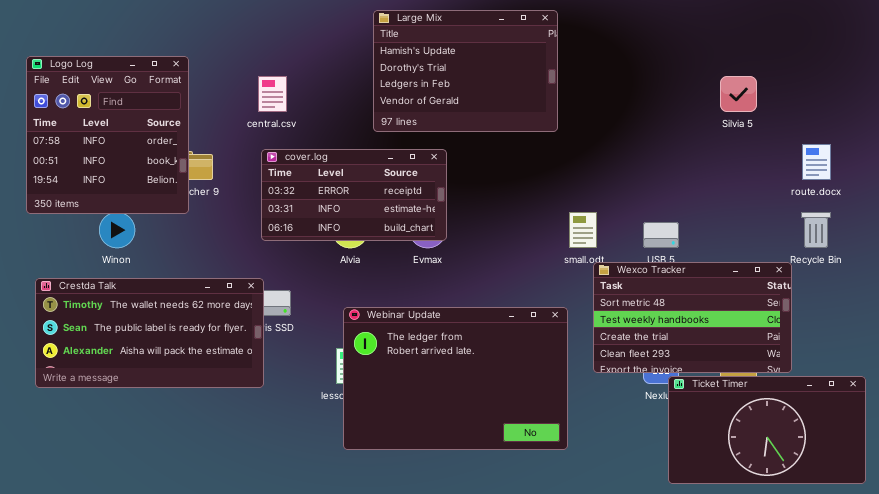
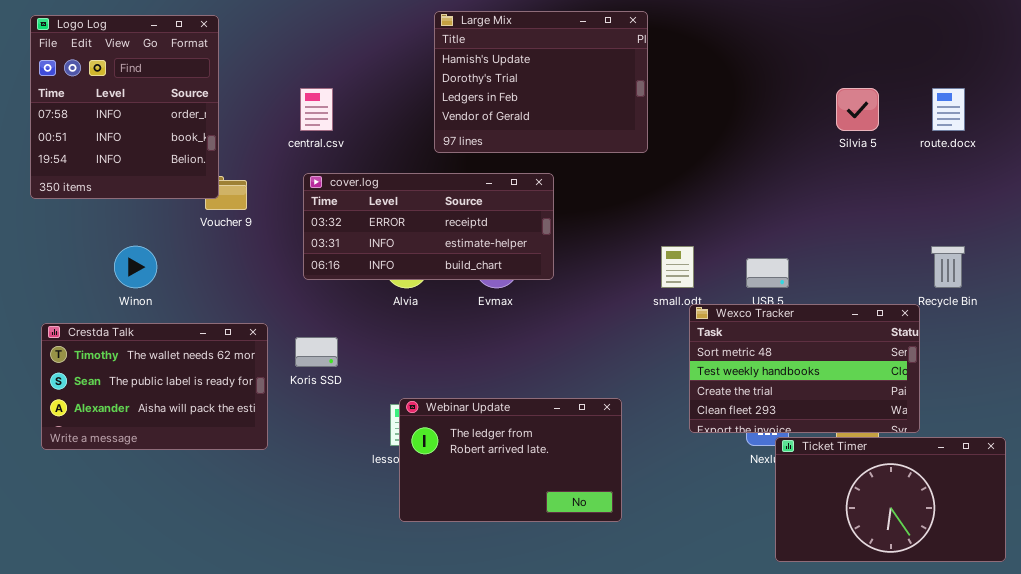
Logo Log: [26,56,189,214] -> [30,15,219,199], moved
route.docx: [802,144,831,180] -> [932,88,965,131], moved
cover.log: [261,149,447,241] -> [303,173,554,280], resized
Crestda Talk: [35,278,264,388] -> [41,323,268,450], resized
Webinar Update: [343,307,568,450] -> [399,398,622,522], resized

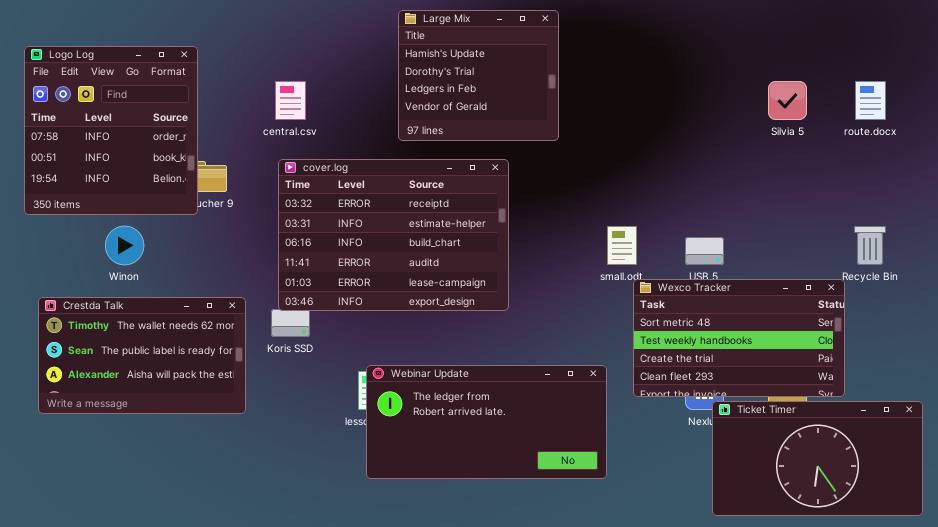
Large Mix: [434,11,648,153] -> [398,10,559,141], resized
Logo Log: [30,15,219,199] -> [24,46,198,215], moved
cover.log: [303,173,554,280] -> [278,159,509,311], resized
Webinar Update: [399,398,622,522] -> [366,365,607,479], resized

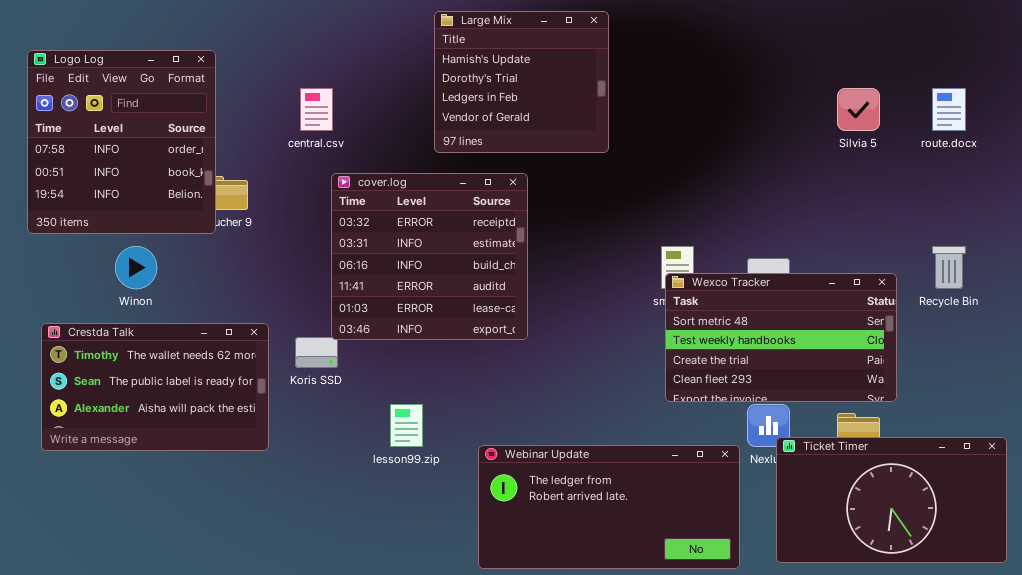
cover.log: [278,159,509,311] -> [331,173,528,340], moved, resized
Wexco Tracker: [633,279,845,397] -> [665,273,897,402], moved
Webinar Update: [366,365,607,479] -> [478,445,740,569], moved

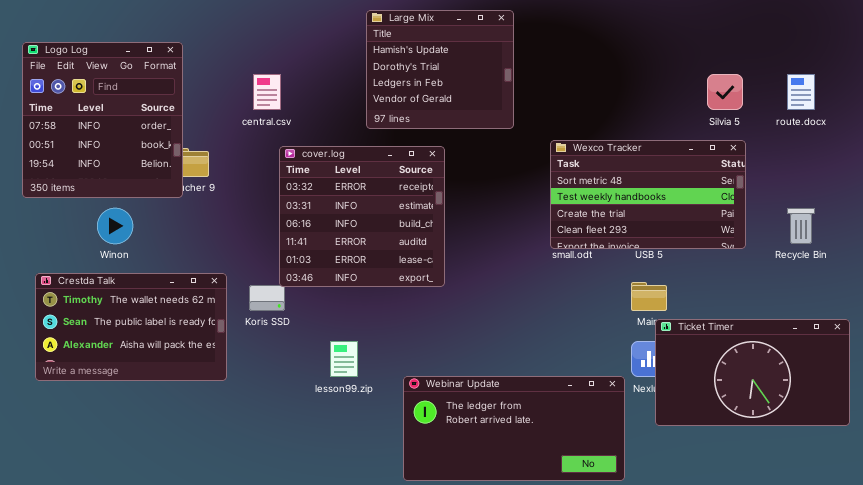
Wexco Tracker: [665,273,897,402] -> [550,140,746,249], moved
Ticket Timer: [776,437,1007,563] -> [655,319,850,426], moved

